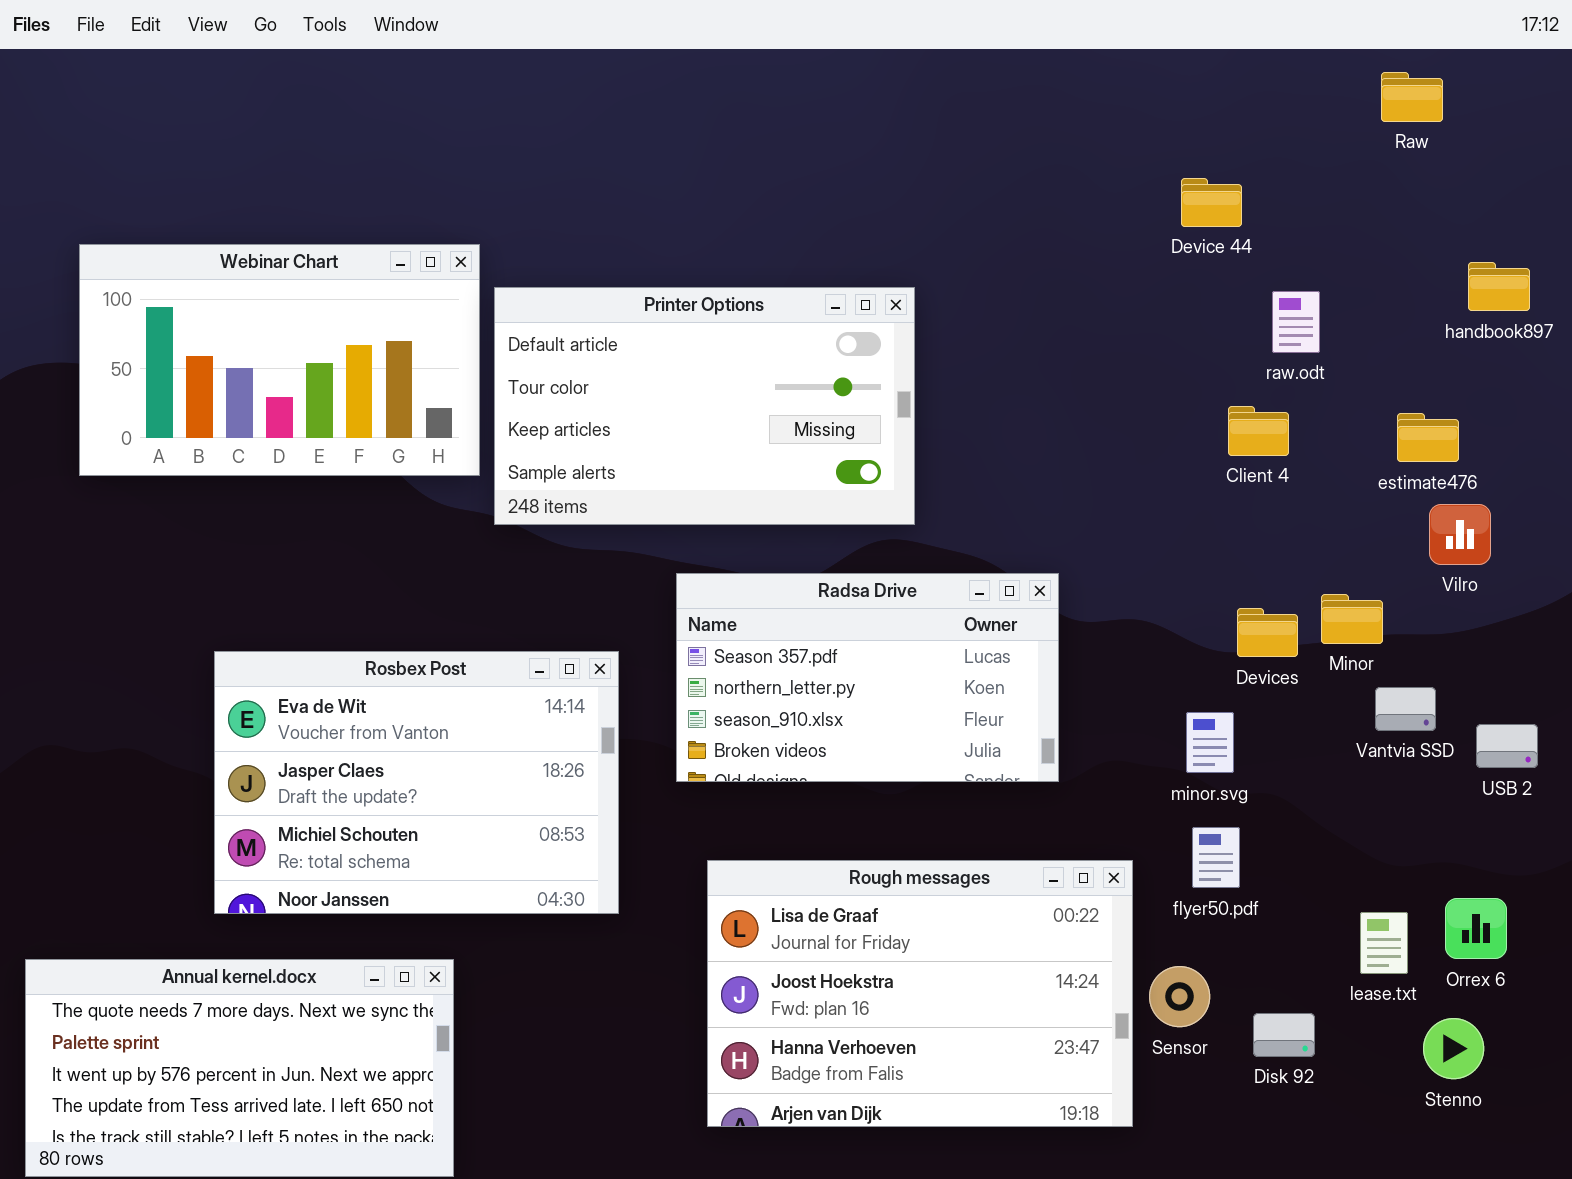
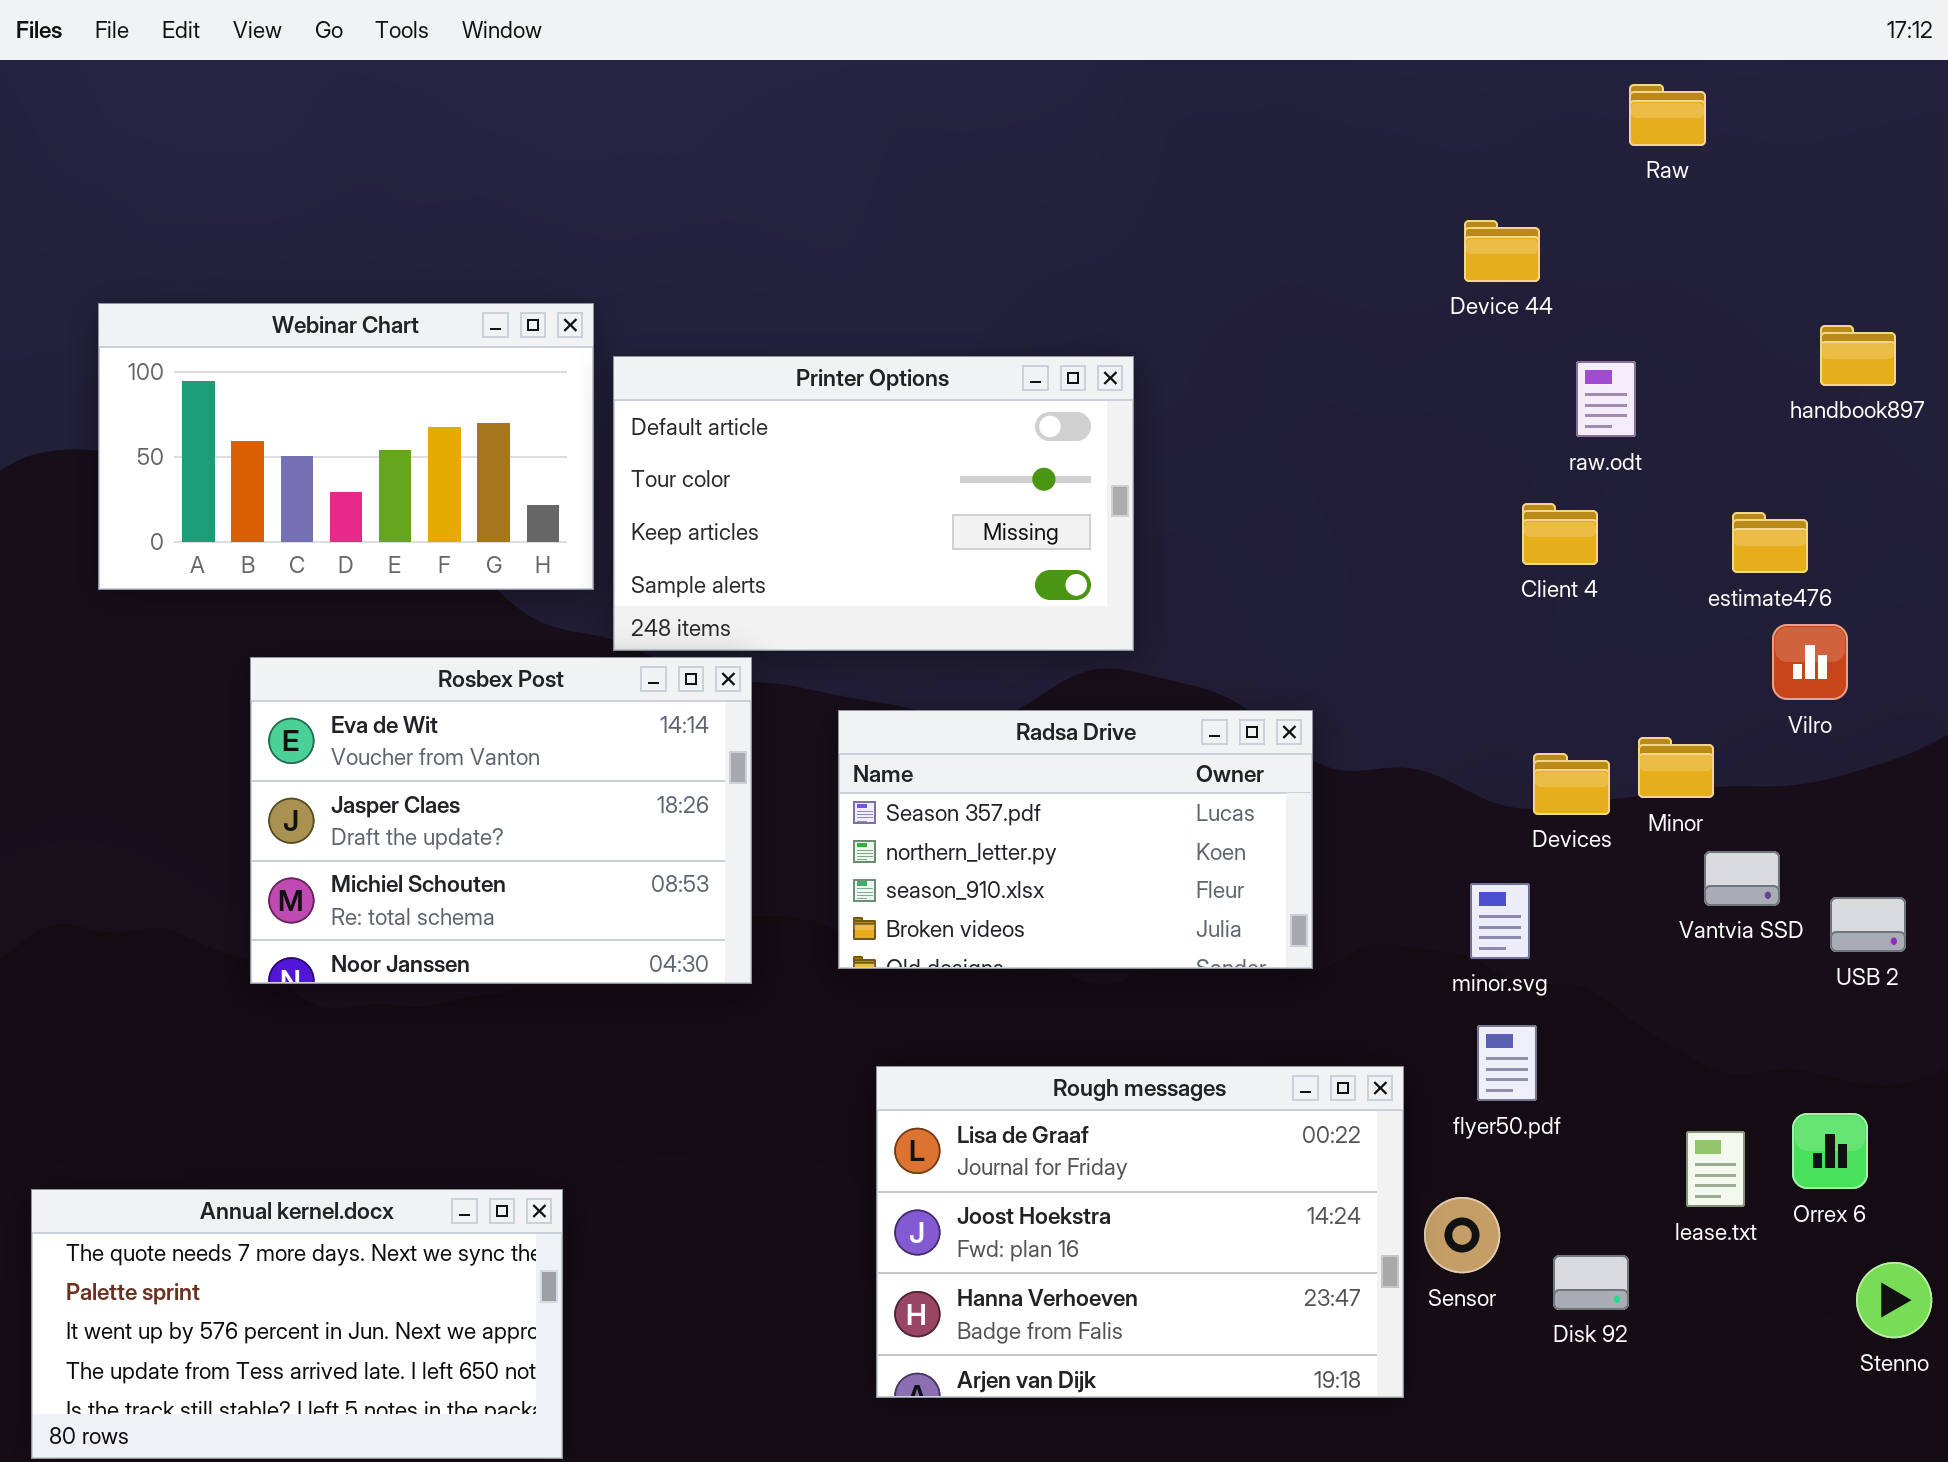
Raw: [1381,72,1443,122] -> [1629,84,1706,146], moved
Rosbex Post: [214,651,619,914] -> [250,657,752,984], moved
Stenno: [1423,1018,1484,1079] -> [1856,1262,1932,1338], moved

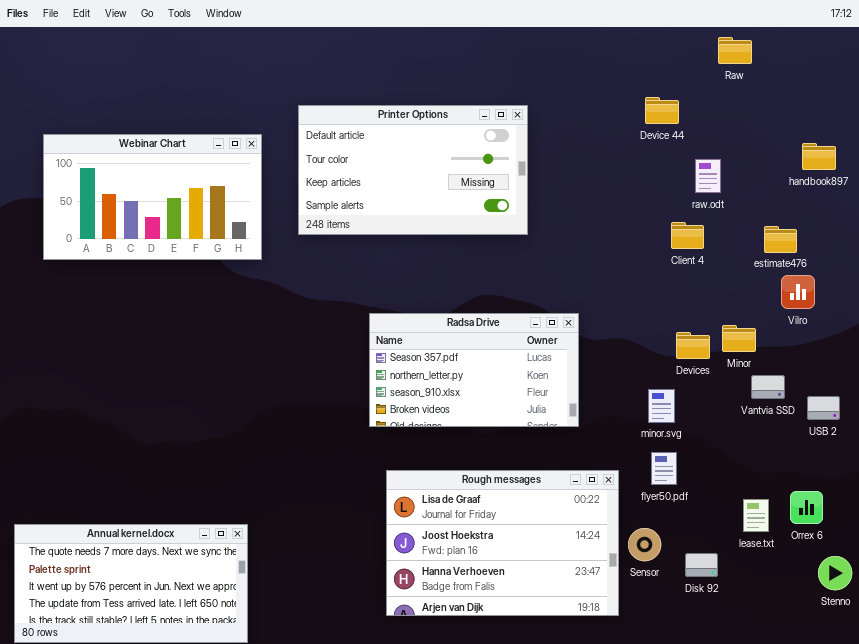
Printer Options: [613,356,1134,651] -> [298,105,528,235], moved
Rosbex Post: [250,657,752,984] -> none, closed

